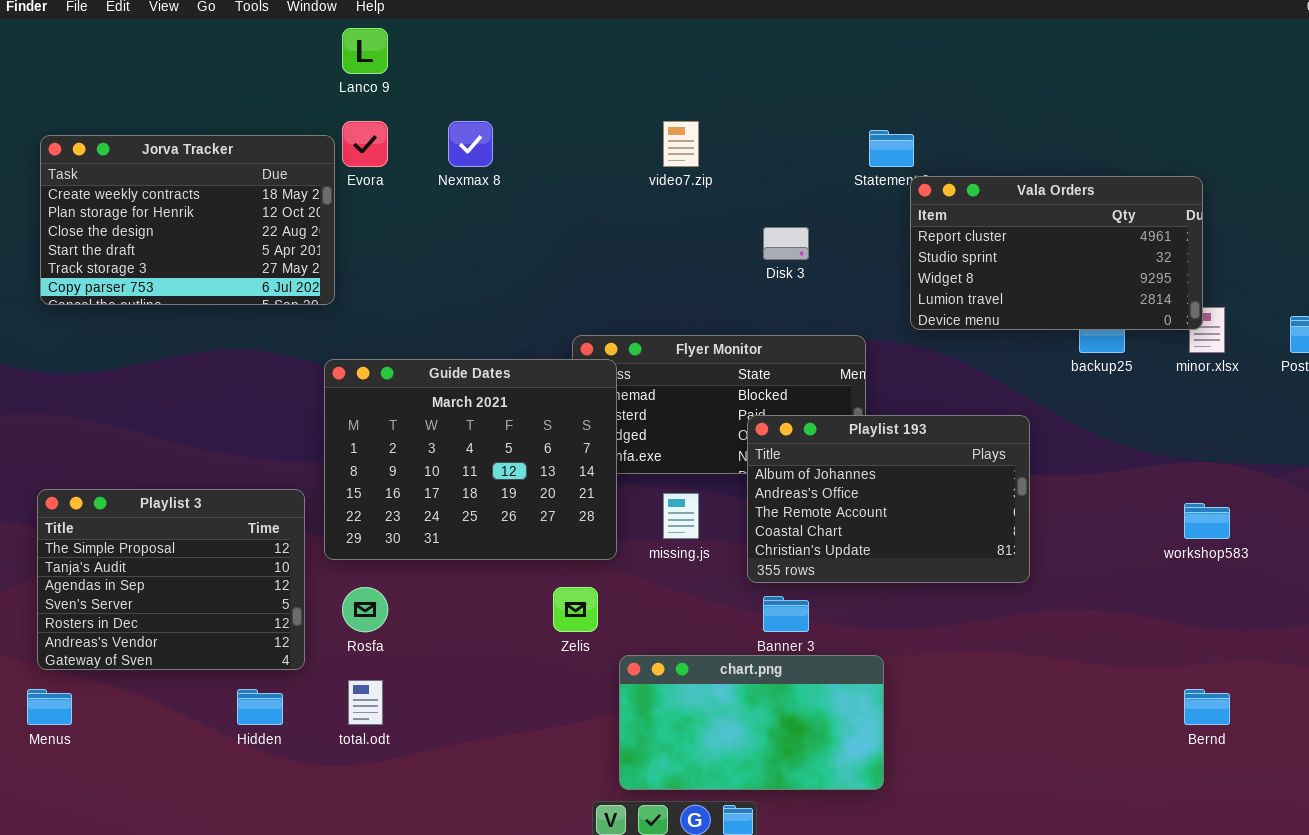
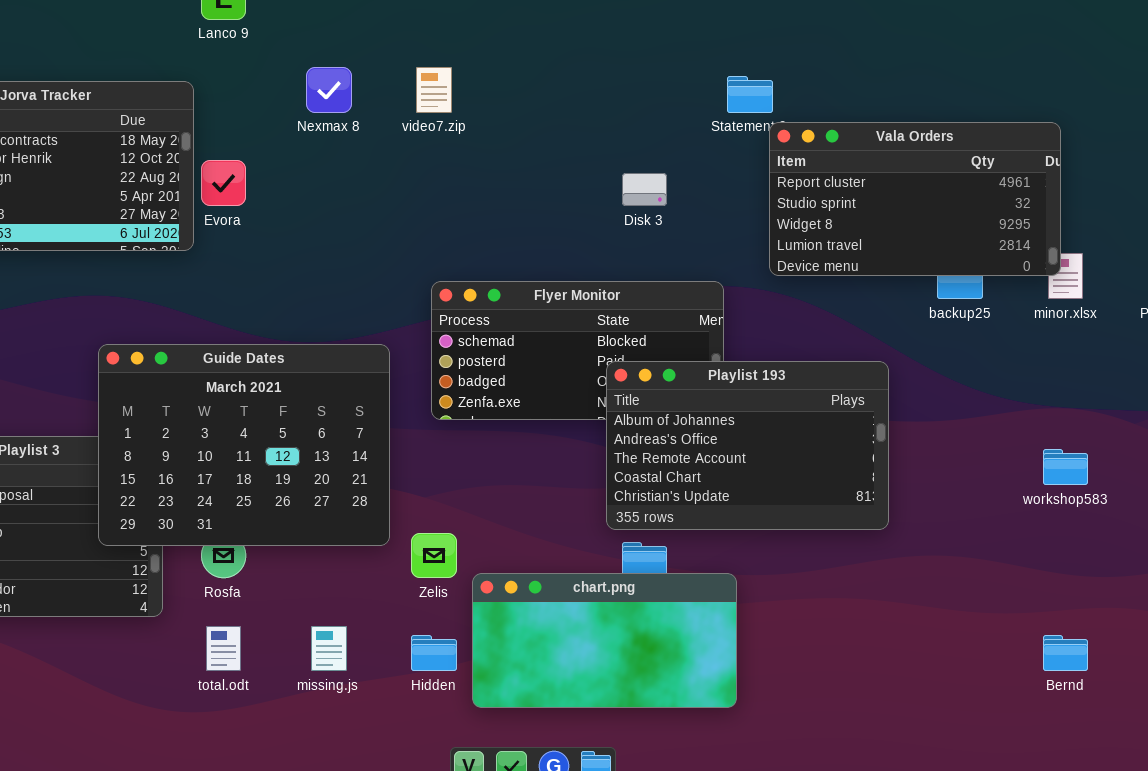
Evora: [342,121,388,167] -> [201,160,246,206], moved
video7.zip: [663,121,699,167] -> [416,67,452,113], moved
Guide Dates: [324,359,617,560] -> [98,344,390,546], moved
missing.js: [663,493,699,539] -> [311,626,347,671], moved
chart.png: [619,655,884,790] -> [472,573,737,708], moved
Hidden: [237,689,283,725] -> [411,635,457,671], moved

